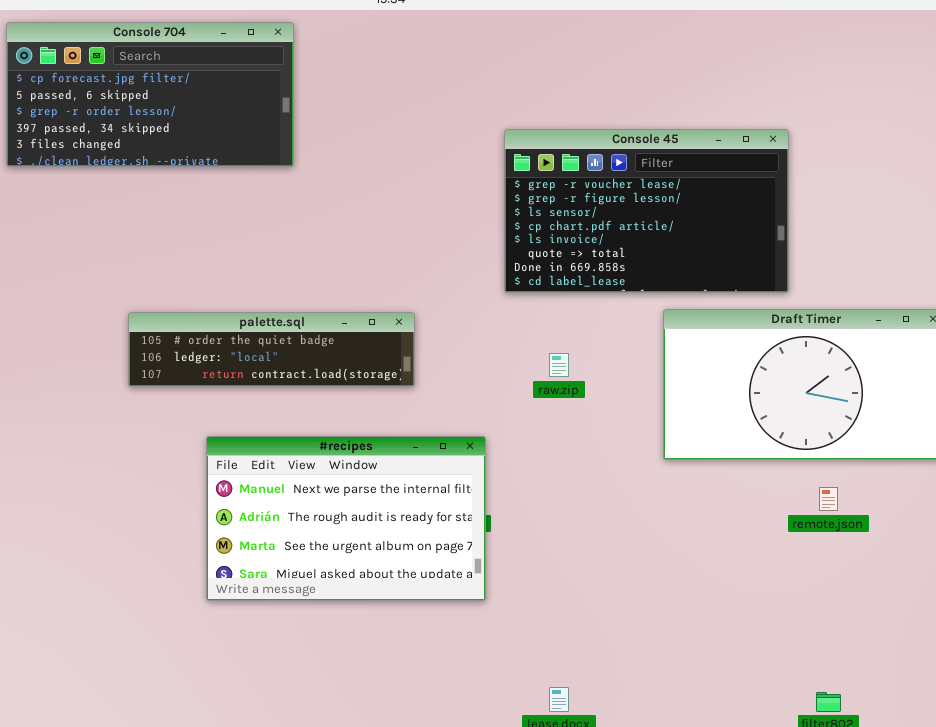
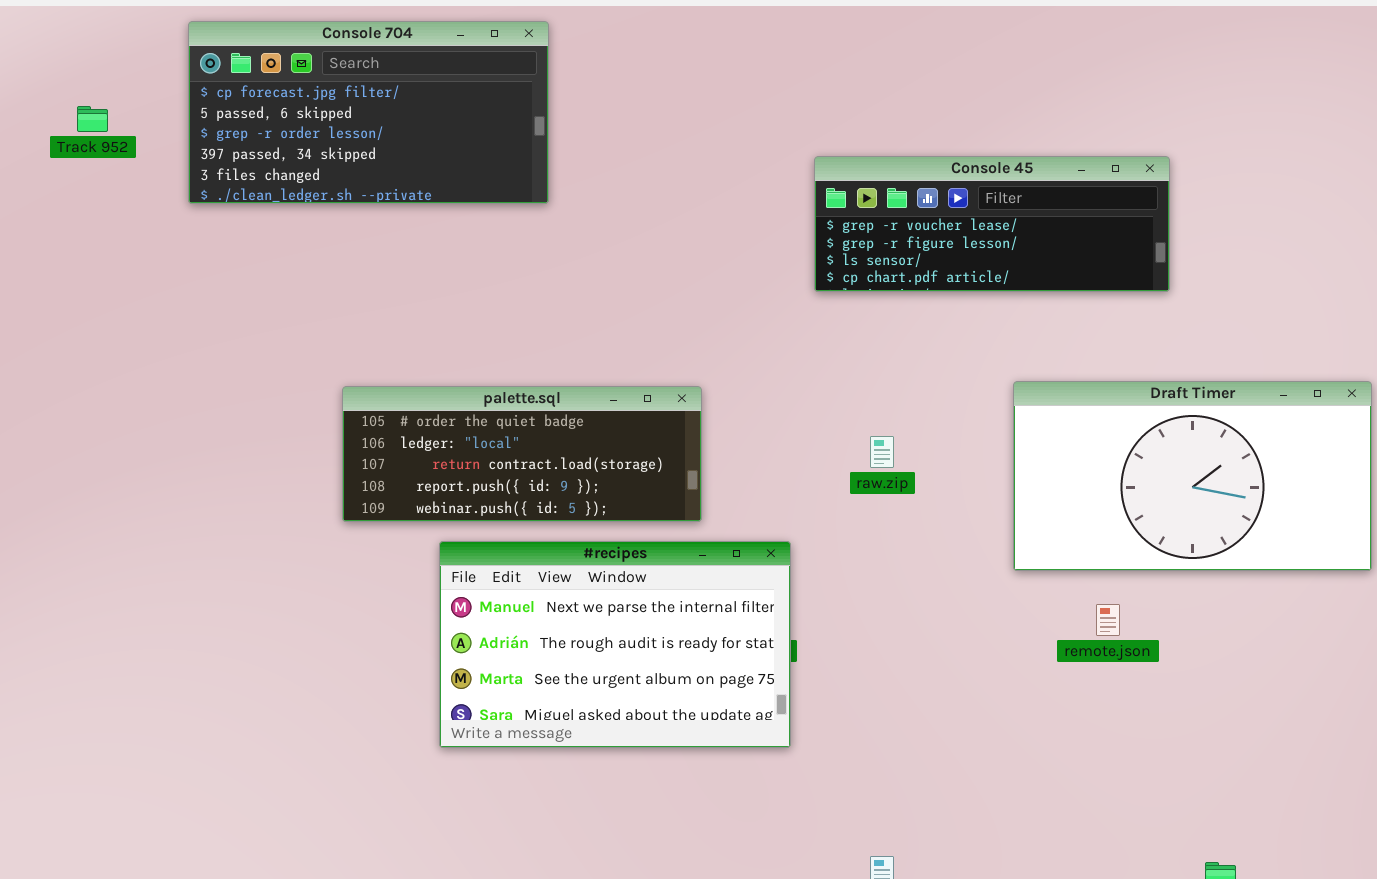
Console 45: [504,129,789,293] -> [814,156,1170,292], resized
palette.sql: [128,312,415,387] -> [342,386,702,522], resized
remote.json: [819,487,838,511] -> [1096,604,1120,636], moved

